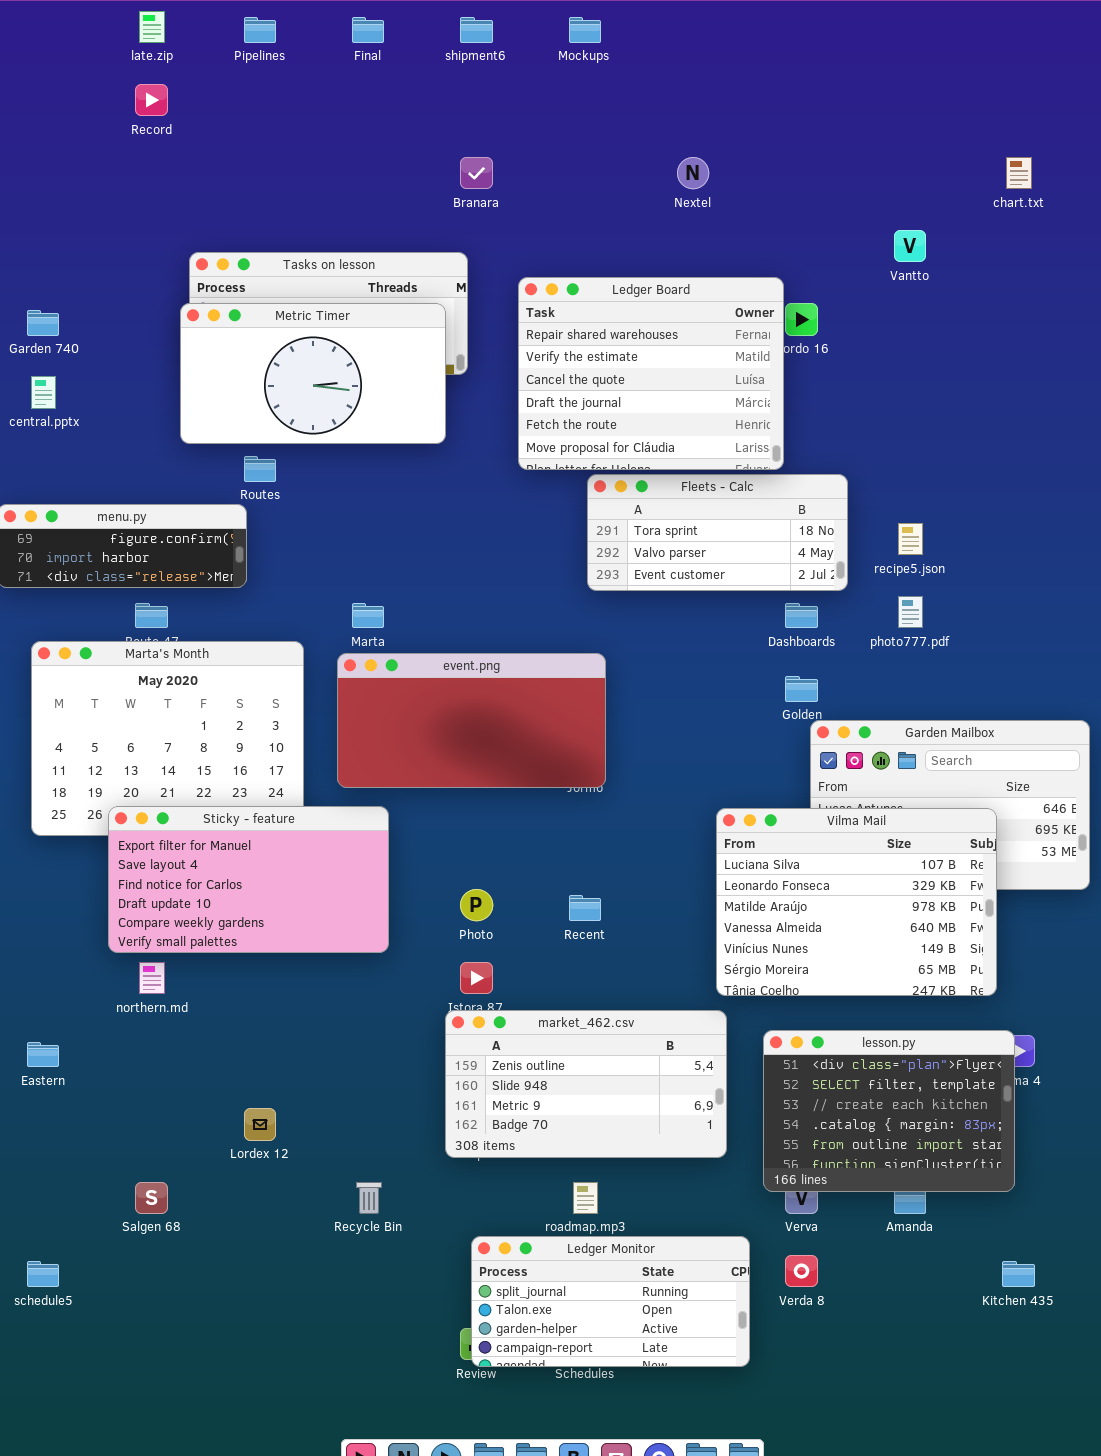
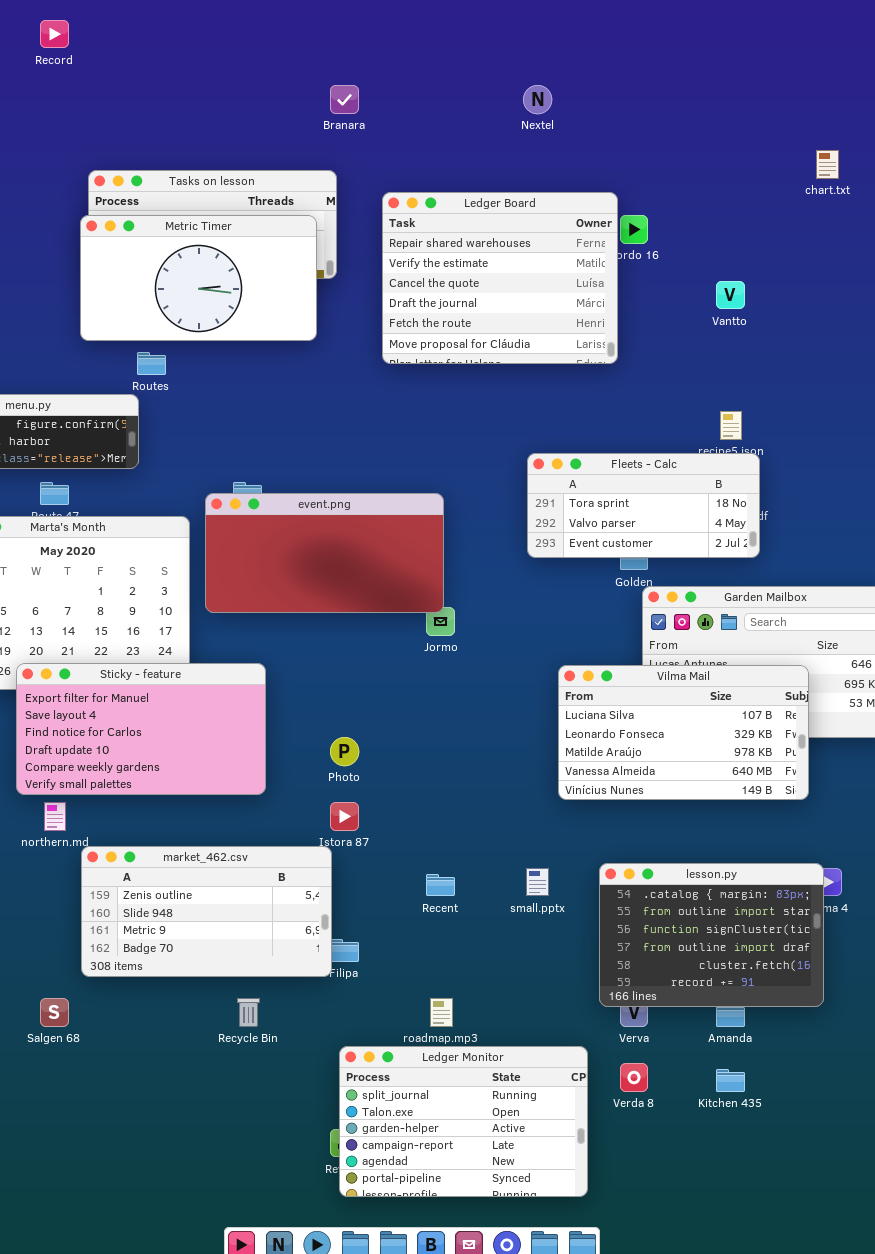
chart.txt: [1006,157,1032,189] -> [816,150,839,179], moved
Vantto: [894,230,926,262] -> [716,281,745,309], moved
Fleets - Calc: [587,474,848,591] -> [527,453,760,558], moved
event.png: [337,653,606,788] -> [205,493,444,613], moved
Vilma Mail: [716,808,997,996] -> [558,665,809,800], resized
Recent: [569,895,601,921] -> [426,874,455,896], moved
market_462.csv: [445,1010,727,1158] -> [81,846,332,977], moved
lesson.py: [763,1030,1015,1192] -> [599,863,824,1007], scrolled down 3 rows
Ledger Monitor: [471,1236,750,1367] -> [339,1046,588,1197], resized
Kitchen 435: [1002,1261,1035,1287] -> [716,1069,745,1092], moved

